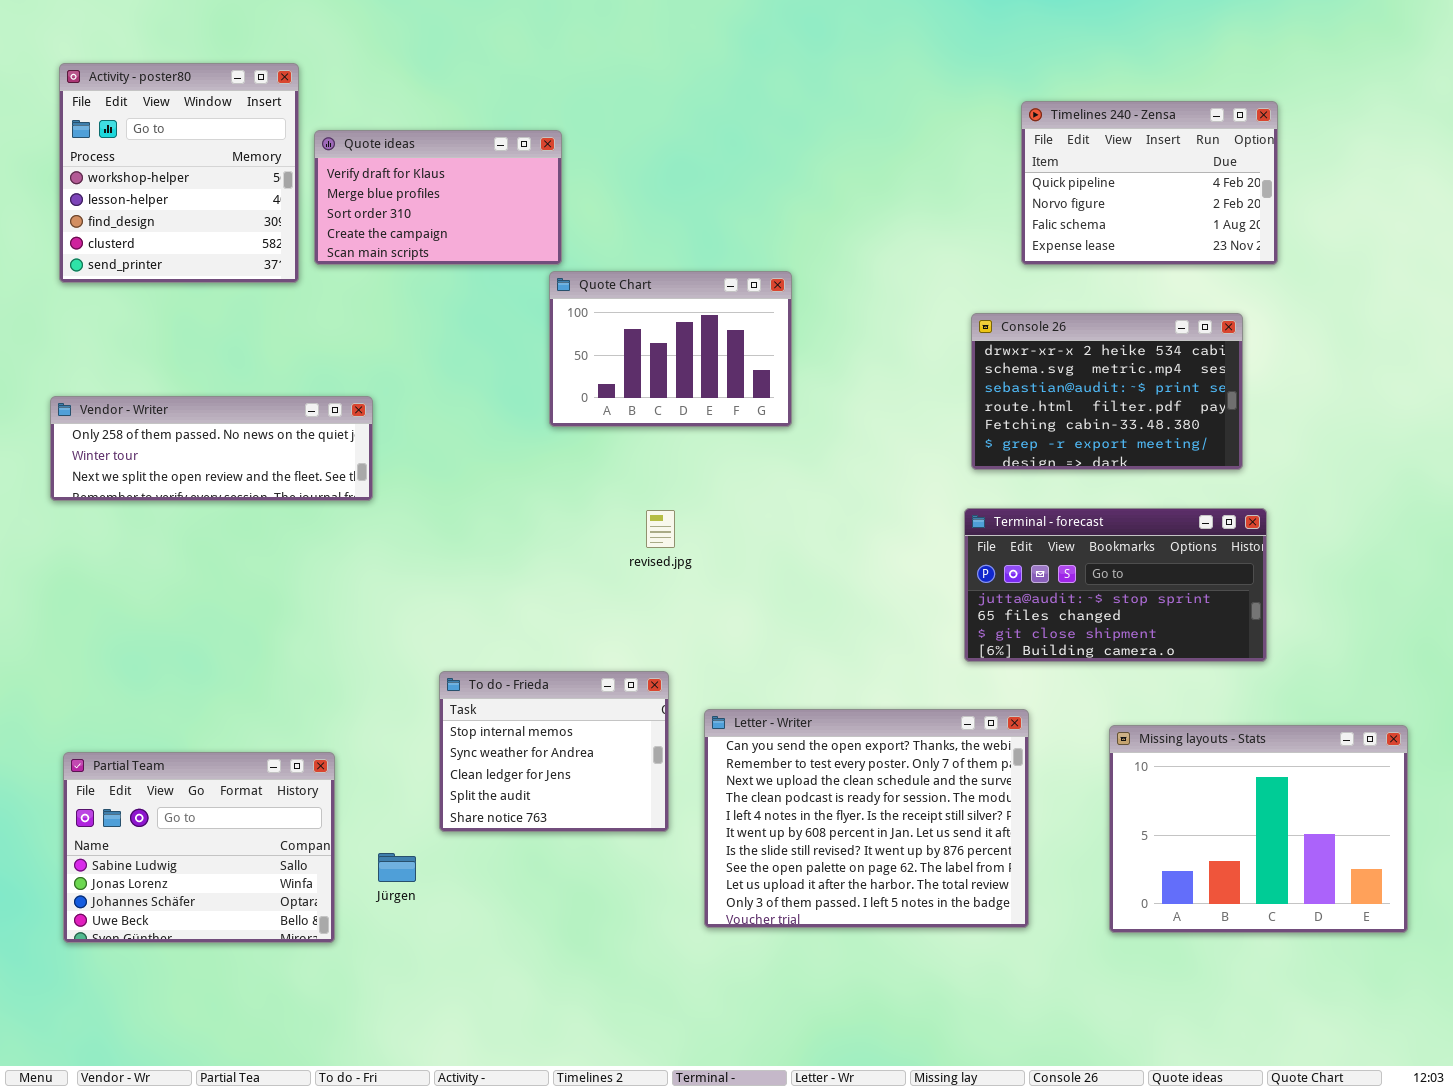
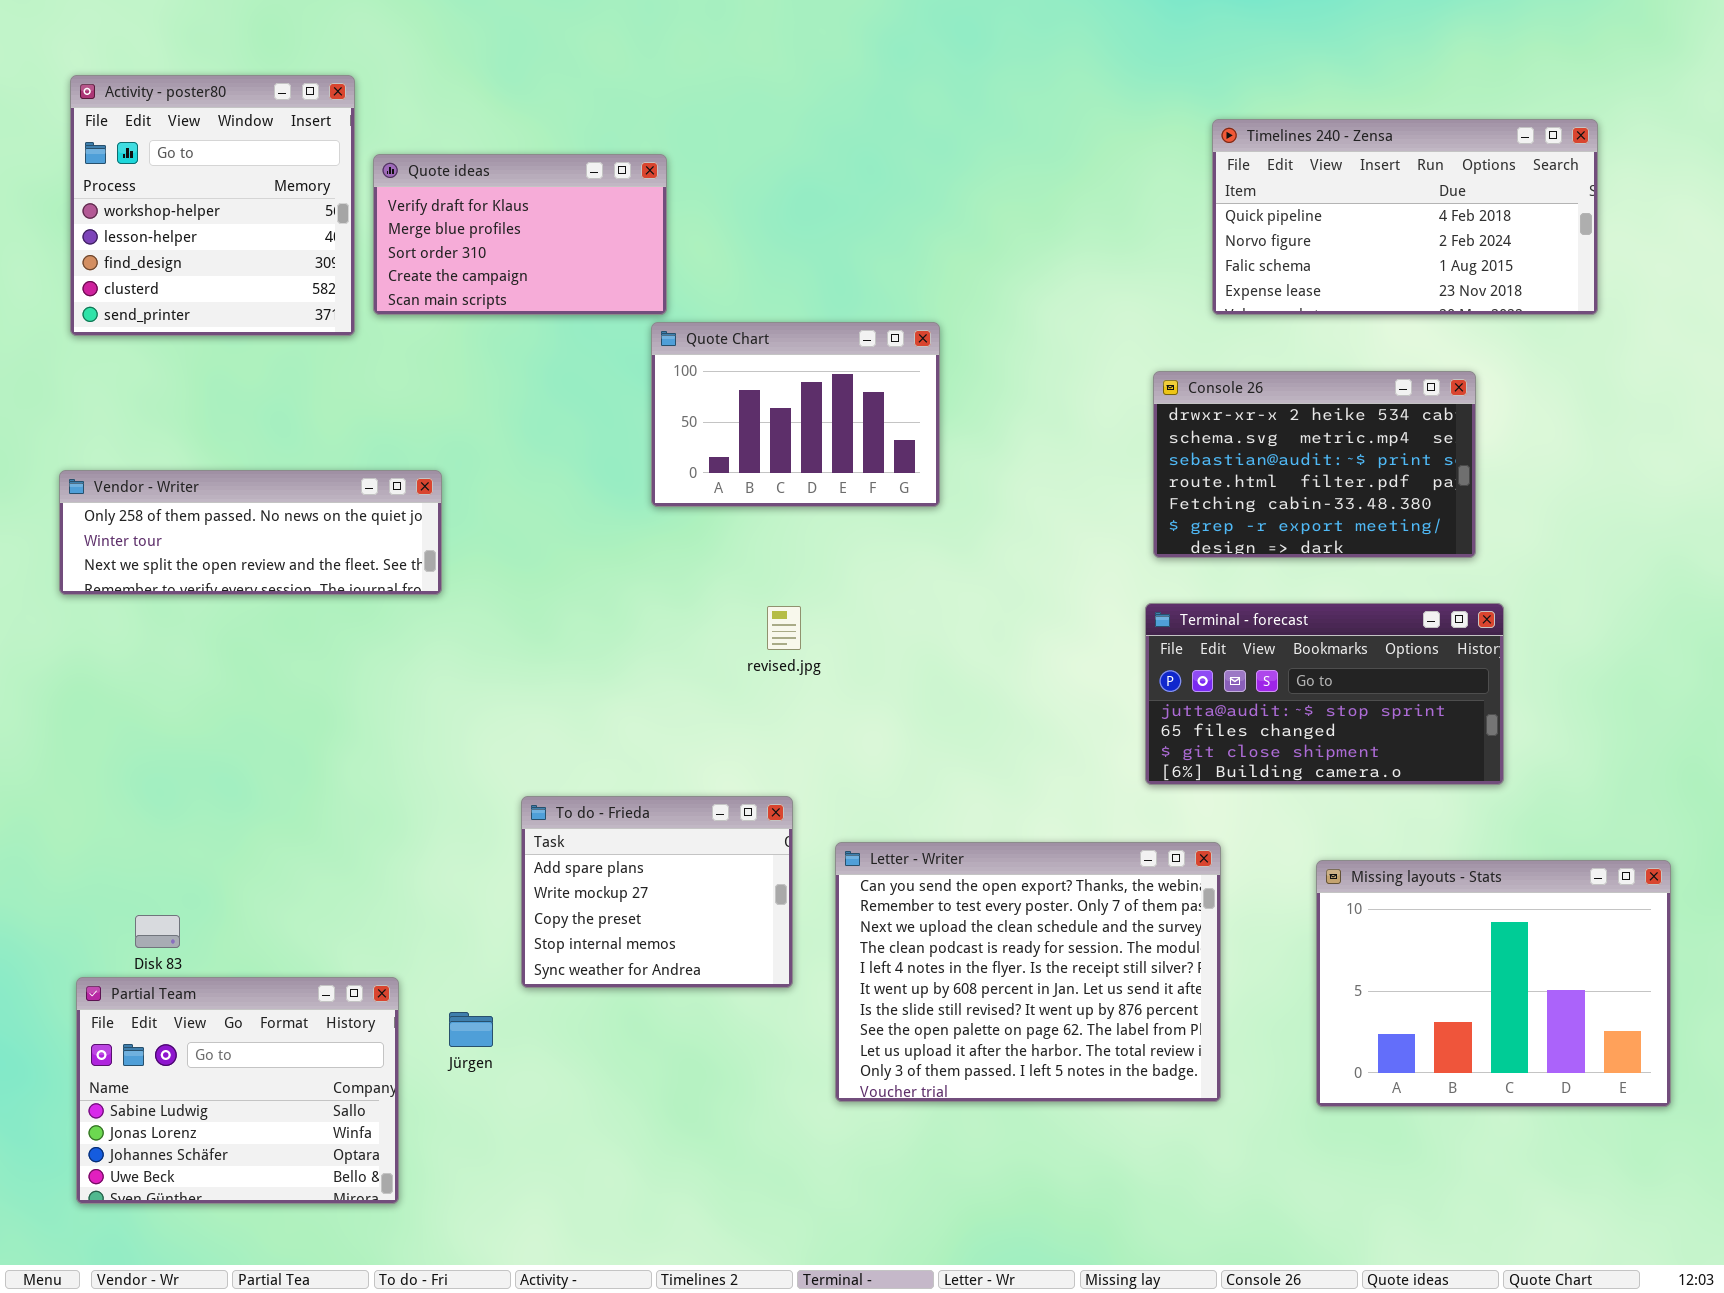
Timelines 240 - Zensa: [1021,101,1278,265] -> [1212,119,1598,315], resized
To do - Frieda: [439,671,669,832] -> [521,796,793,988], scrolled up 3 rows
Partial Team: [63,752,335,943] -> [76,977,399,1204], moved

